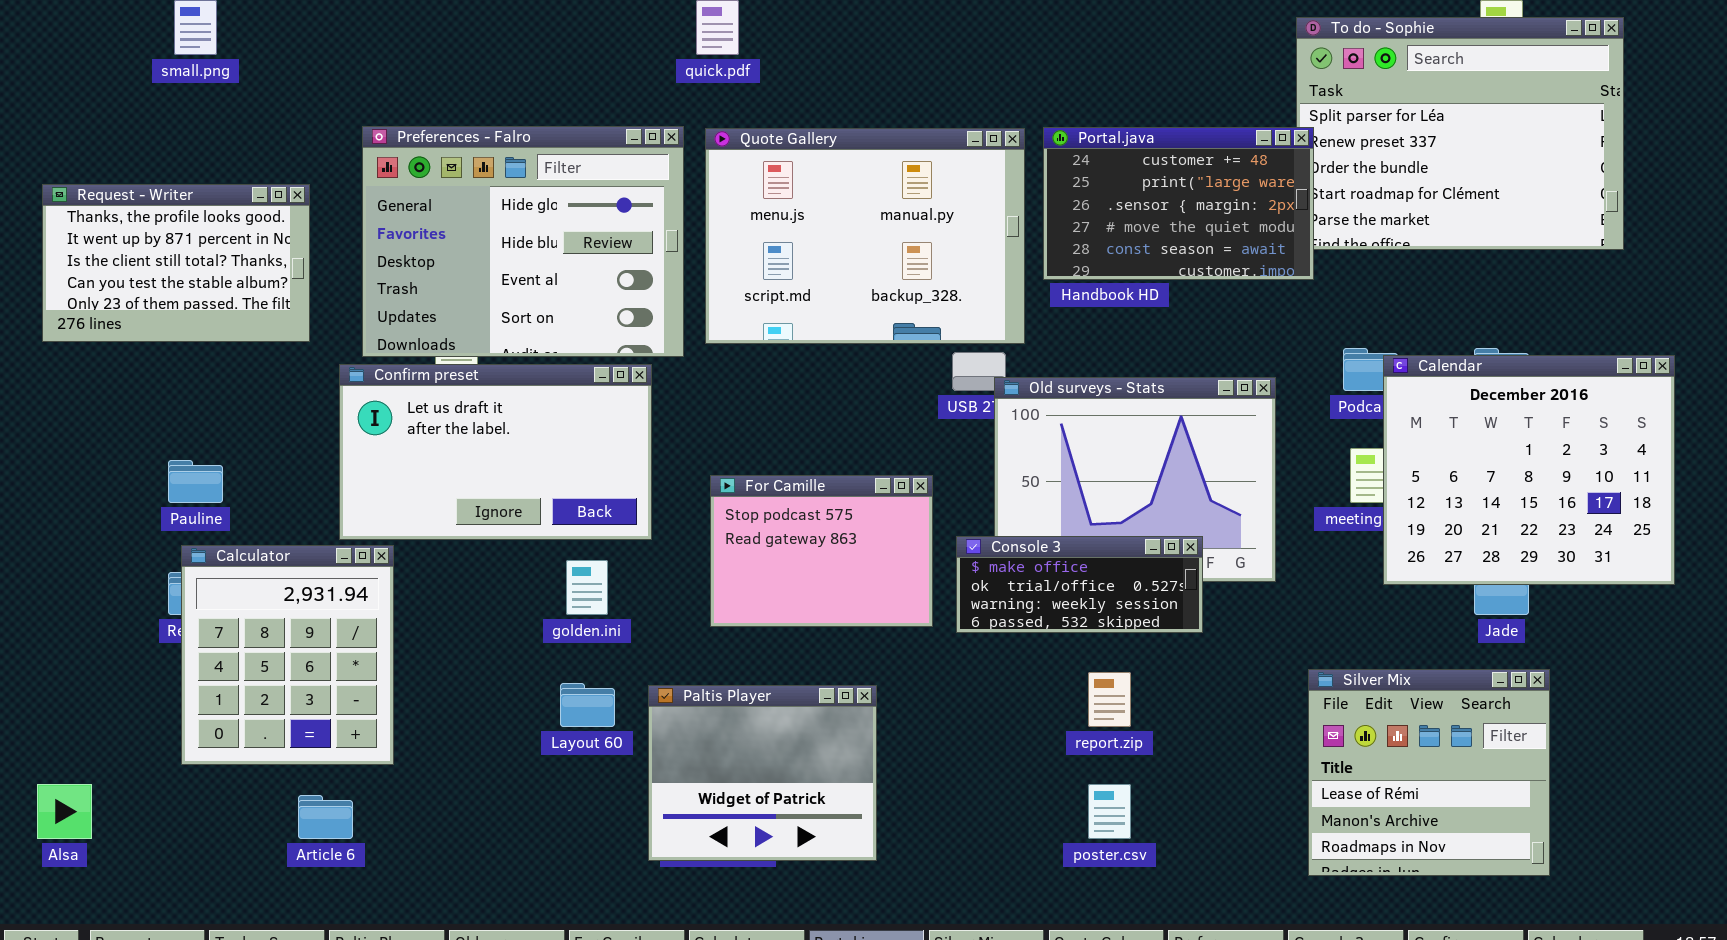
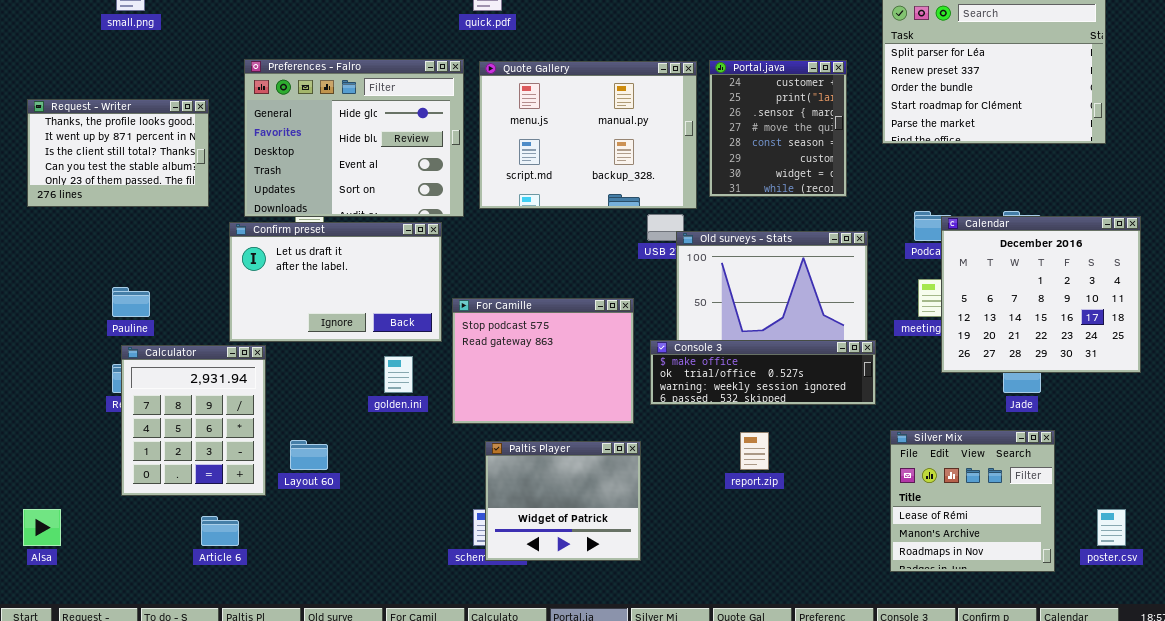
Portal.java: [1043,127,1314,280] -> [709,60,847,197], resized
For Camille: [710,475,933,627] -> [452,298,634,424], resized
Console 3: [956,536,1203,633] -> [650,340,876,405], resized
Layout 60: [560,683,615,727] -> [290,440,328,470], moved
Paltis Player: [648,685,877,861] -> [485,441,641,561], moved
poster.csv: [1088,784,1131,839] -> [1097,509,1126,546], moved

